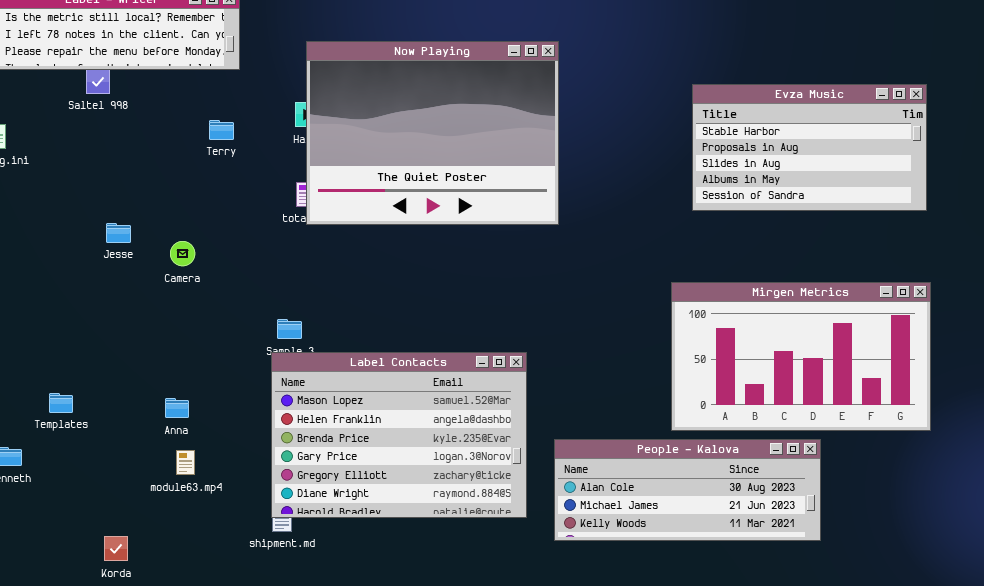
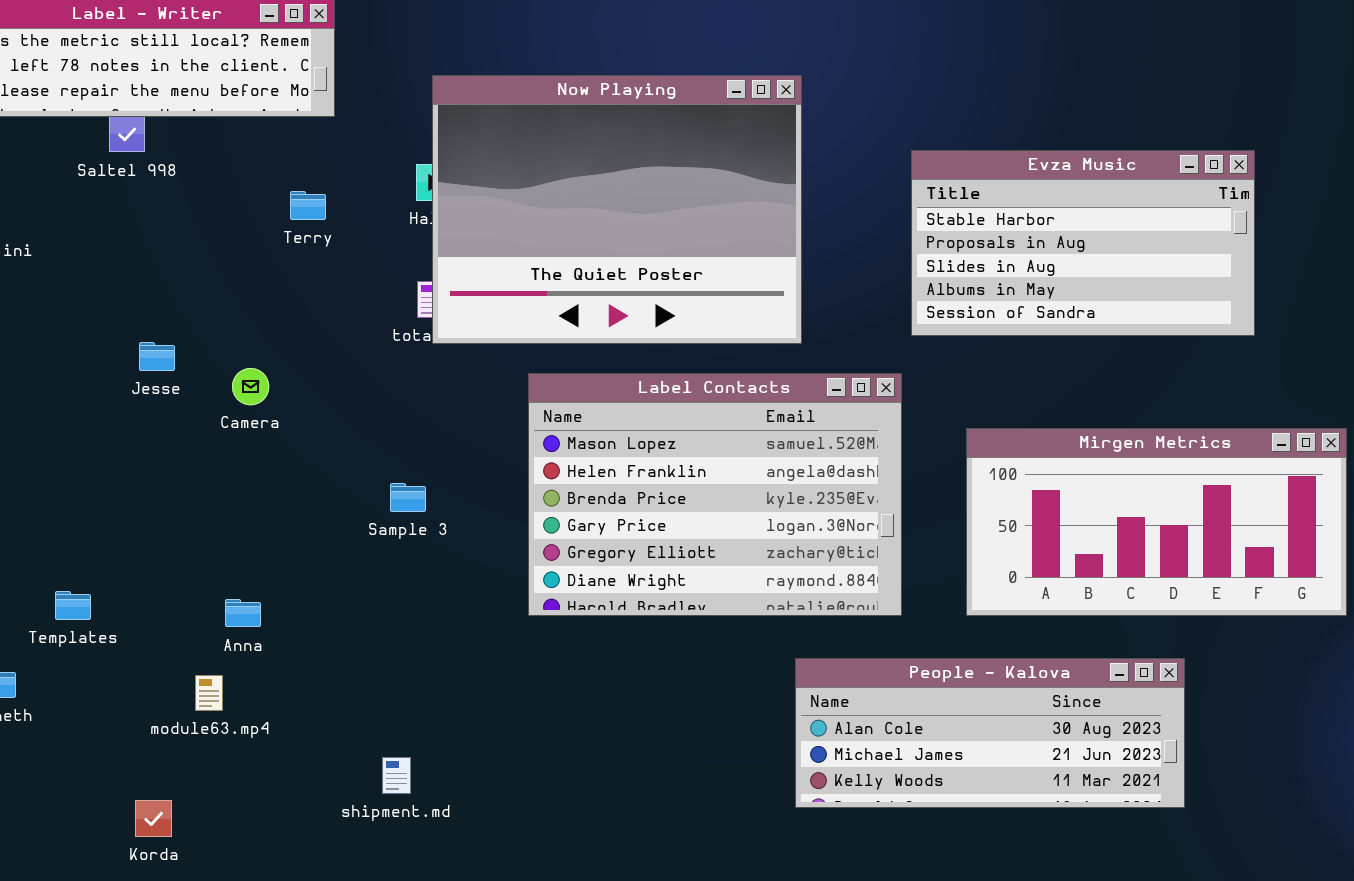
Evza Music: [692,84,927,211] -> [911,150,1255,336], moved
Mirgen Metrics: [671,282,931,431] -> [966,428,1347,616], resized
Label Contacts: [271,352,527,518] -> [528,373,902,616], moved
module63.mp4: [176,450,195,475] -> [195,675,223,711], moved

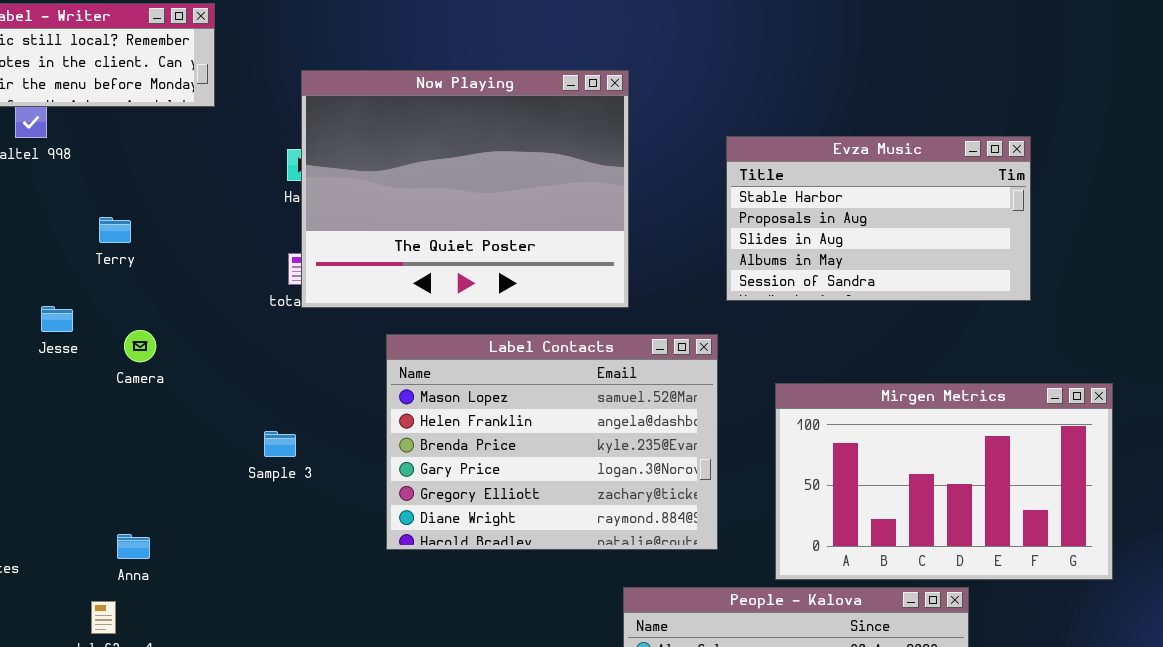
Terry: [290,191,326,220] -> [99,217,131,243], moved
Mirgen Metrics: [966,428,1347,616] -> [775,383,1113,580], resized

